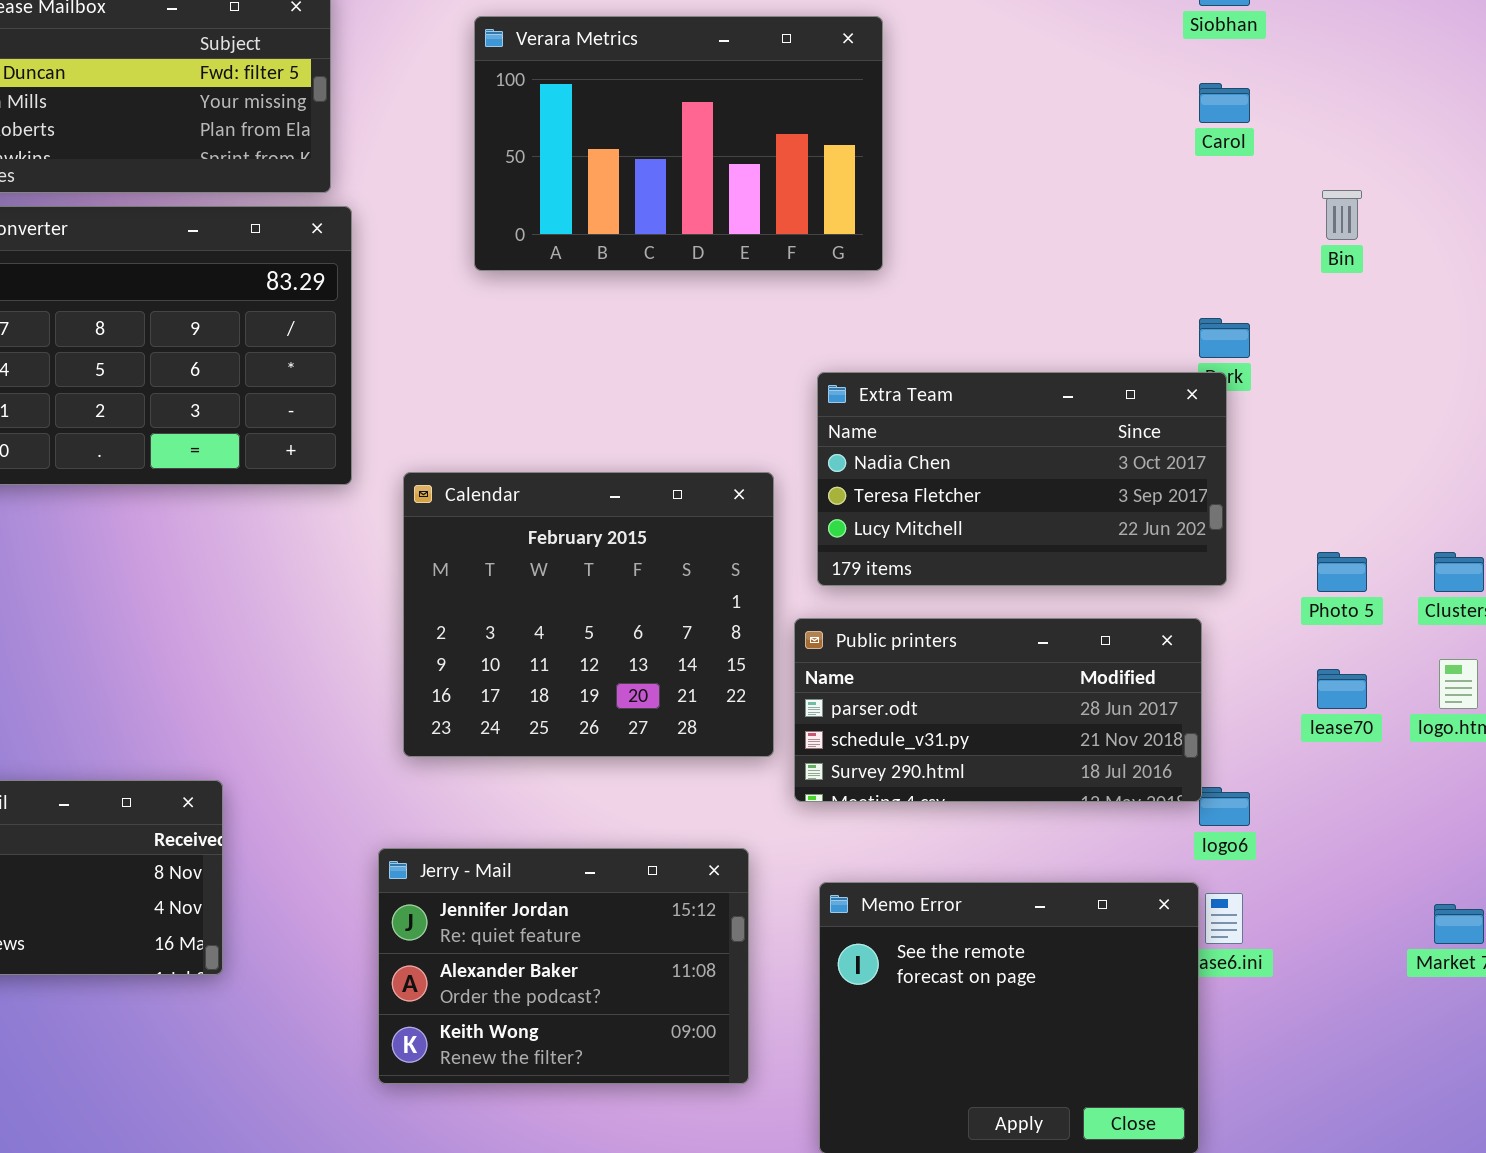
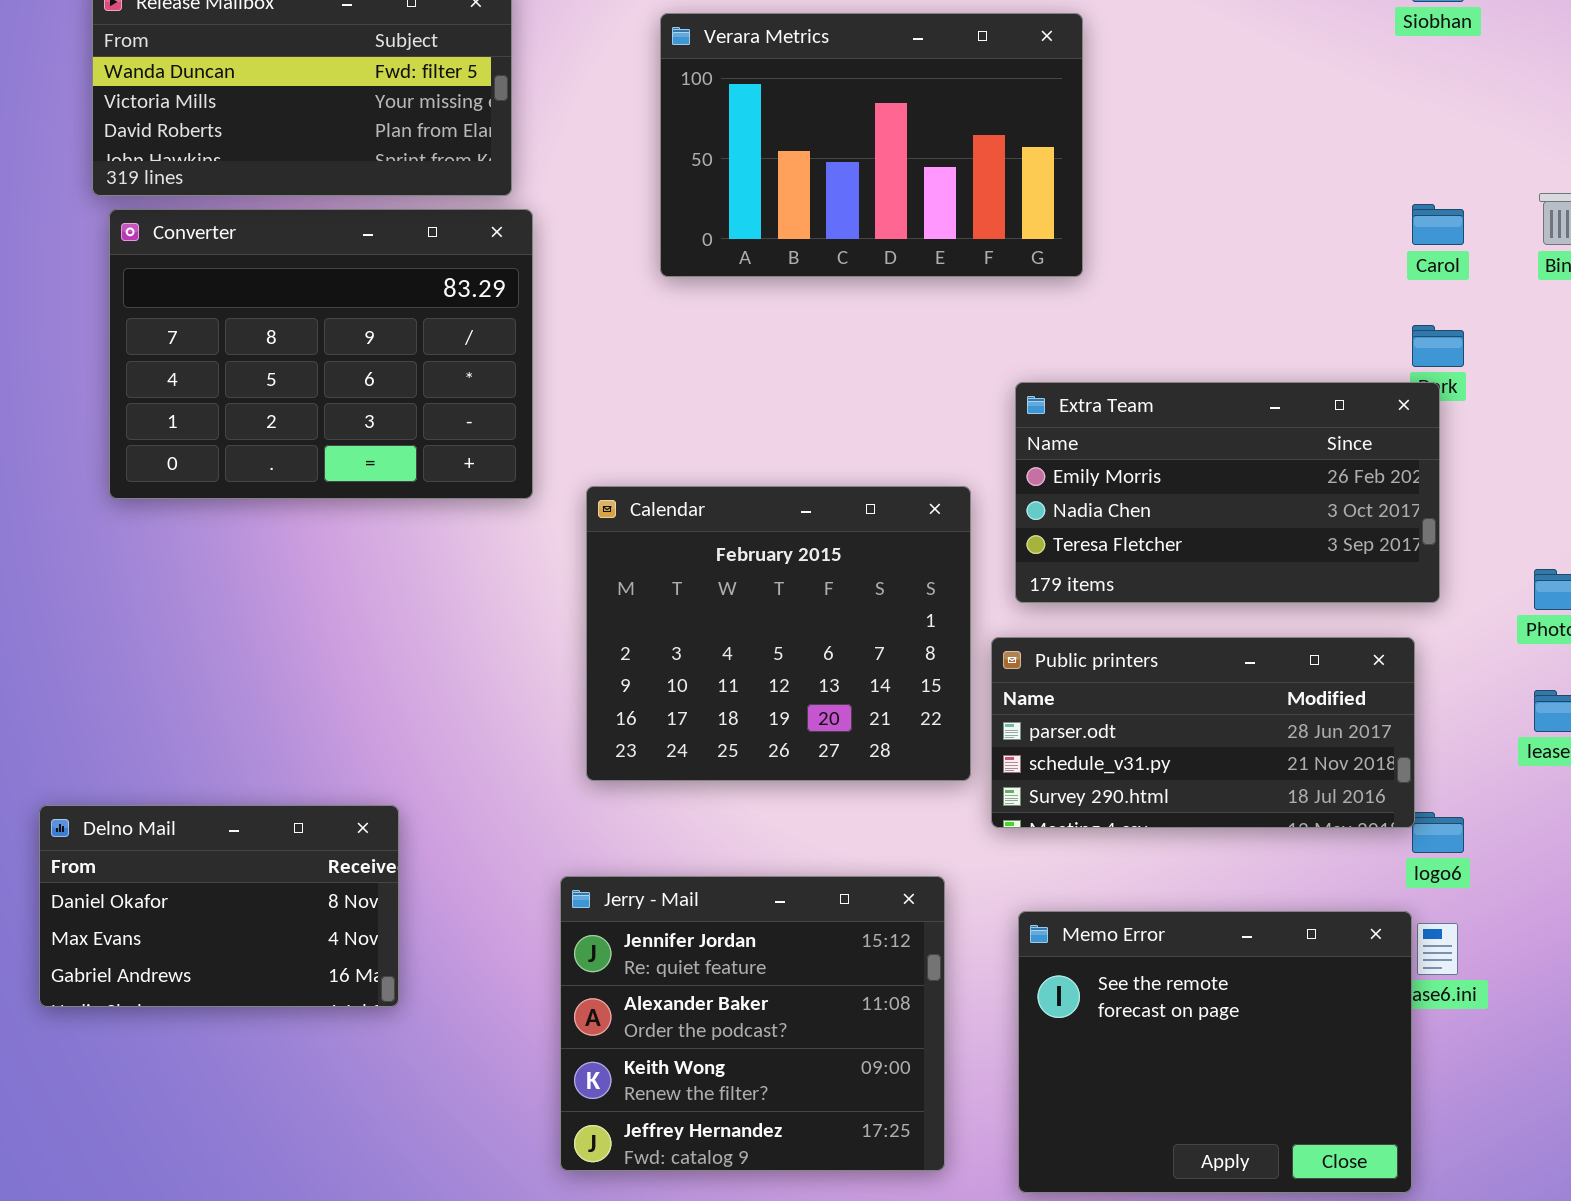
Carol: [1199,83,1250,123] -> [1412,204,1464,245], moved
Extra Team: [817,372,1227,586] -> [1015,382,1440,603], scrolled up 1 row
Jerry - Mail: [378,848,749,1084] -> [560,876,945,1171], resized

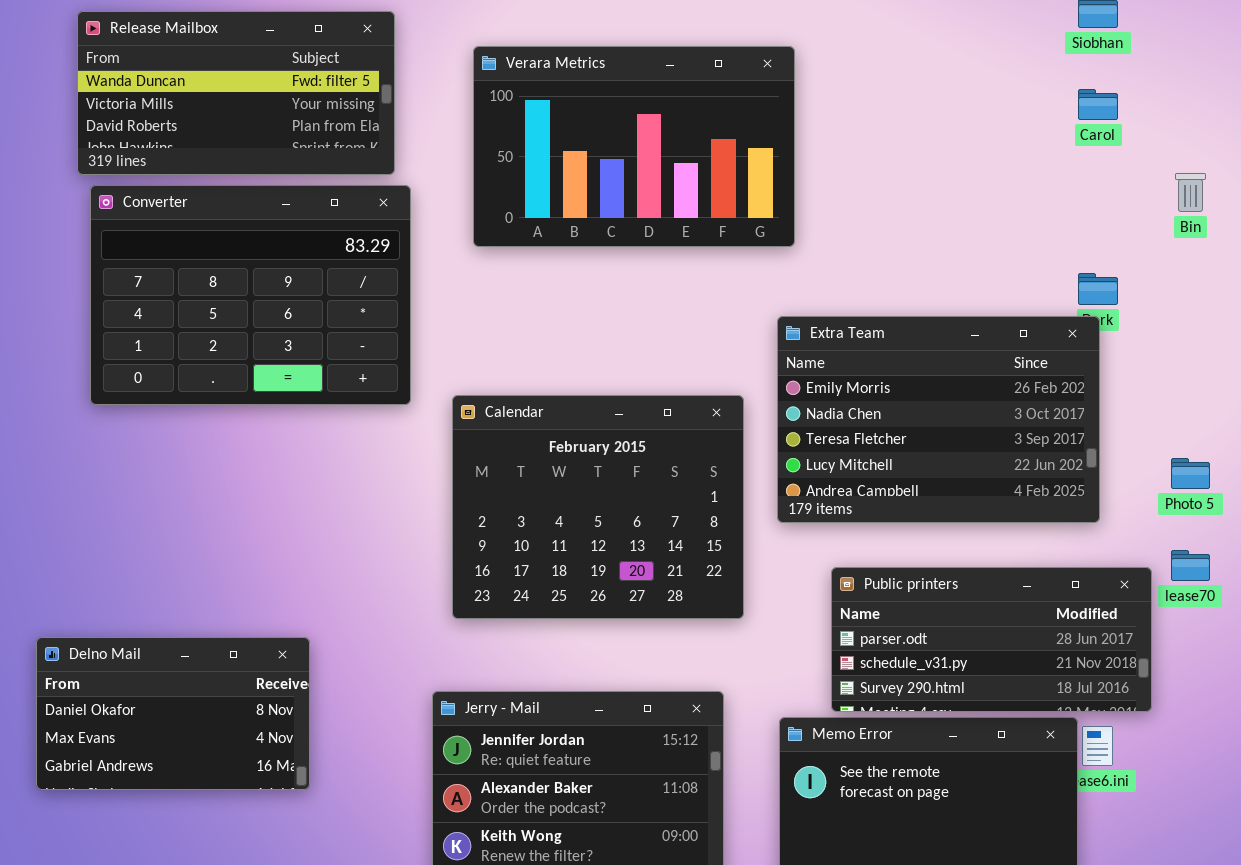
Verara Metrics: [660,13,1083,277] -> [473,46,795,247], moved
Carol: [1412,204,1464,245] -> [1078,89,1118,120], moved
Extra Team: [1015,382,1440,603] -> [777,316,1100,523], resized
Public printers: [991,637,1415,828] -> [831,567,1152,712], moved

